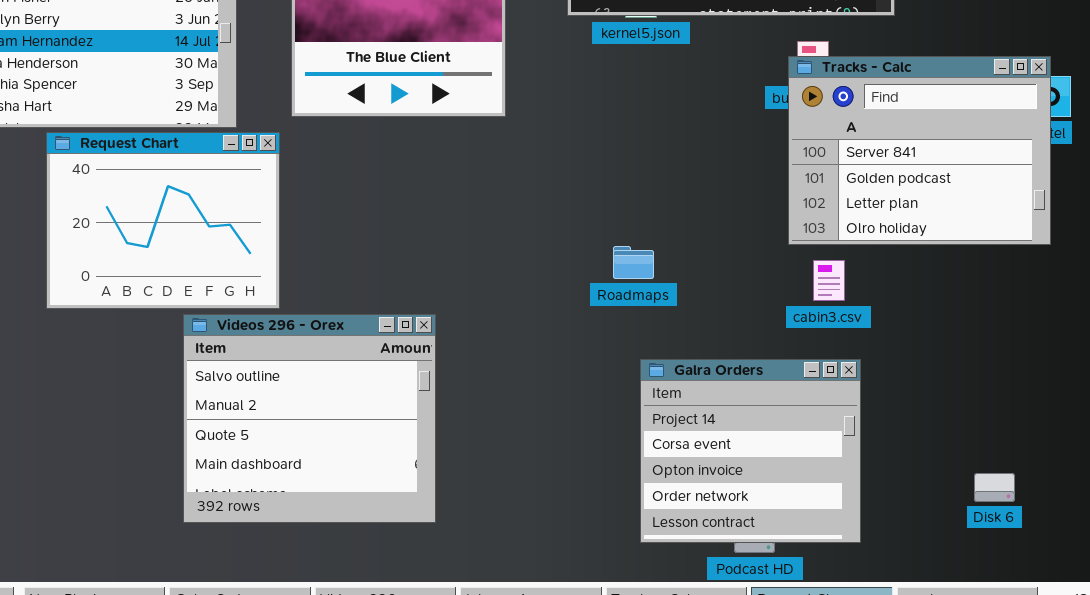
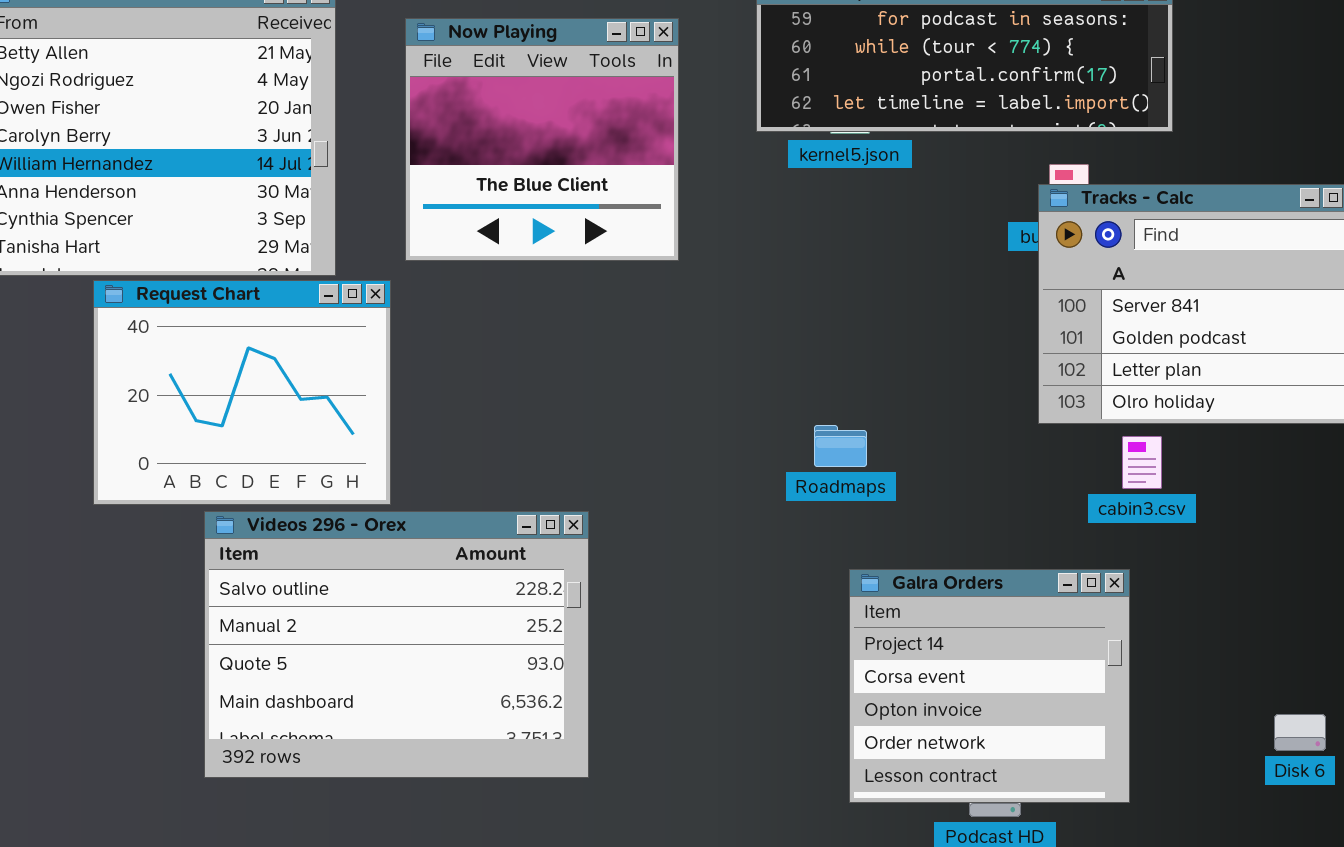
cabin3.csv: [813,260,845,301] -> [1122,436,1162,489], moved
Videos 296 - Orex: [183,314,436,523] -> [204,511,589,778], resized

